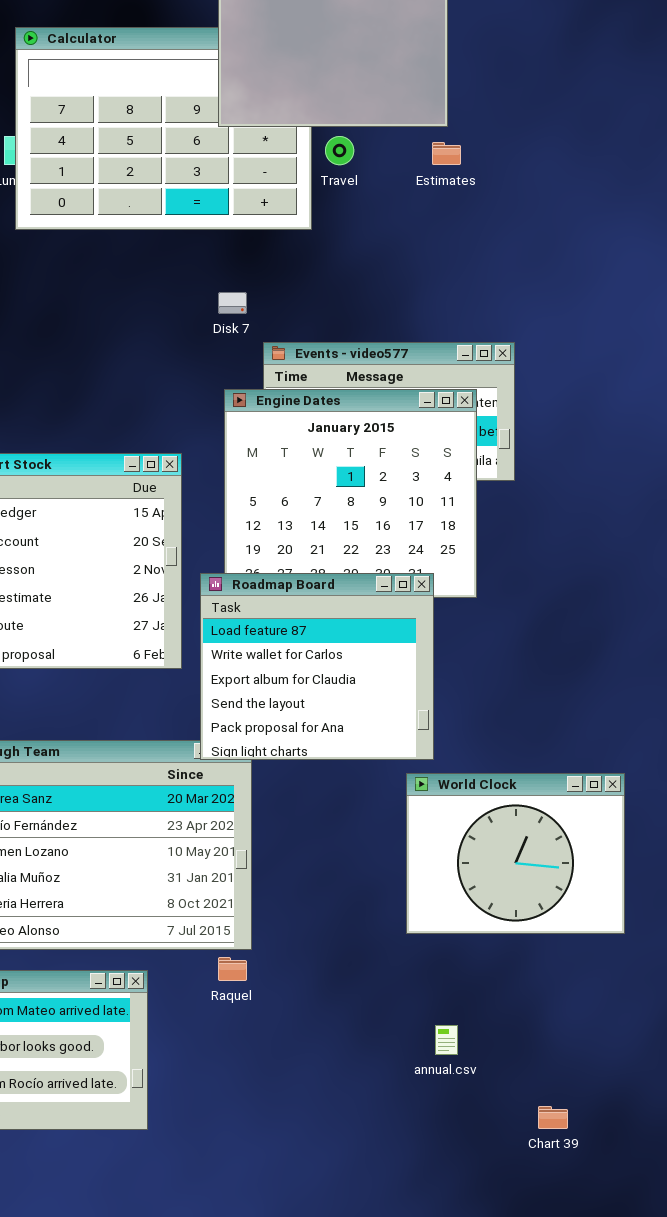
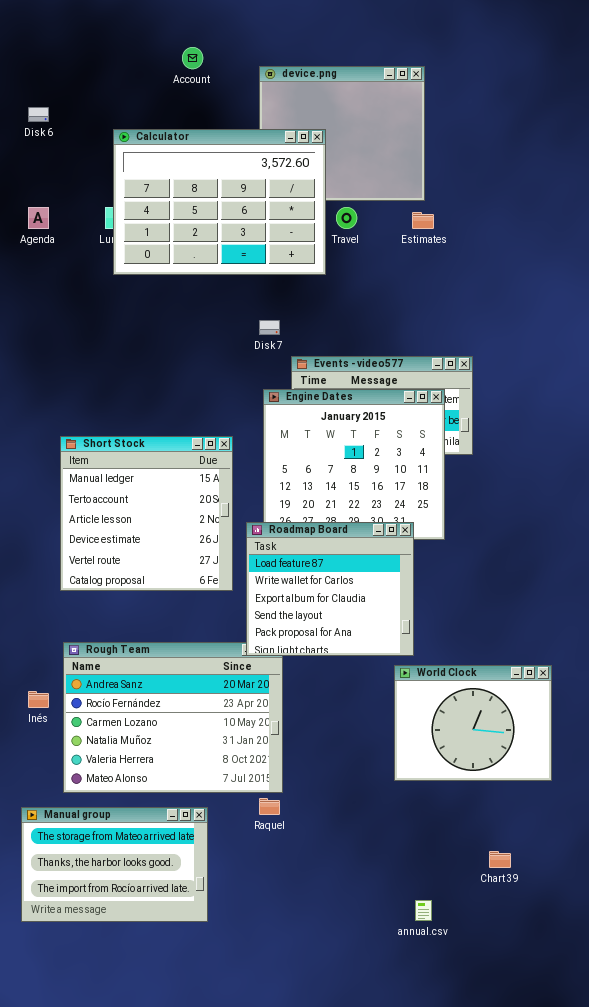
Calculator: [15,27,312,230] -> [113,129,326,275], raised
annual.csv: [435,1025,458,1055] -> [415,900,432,921], moved
Chart 39: [538,1106,568,1129] -> [489,851,511,868], moved

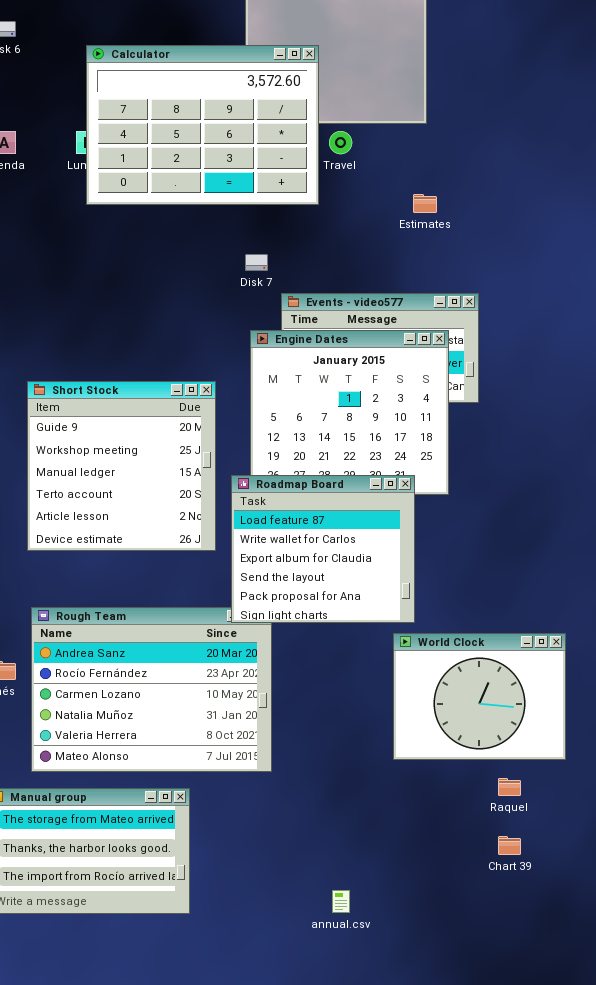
Estimates: [412,212,434,229] -> [413,194,437,213], moved
Short Stock: [60,436,233,591] -> [27,381,216,551], scrolled up 2 rows
Raquel: [259,798,280,815] -> [498,778,521,796], moved
annual.csv: [415,900,432,921] -> [332,890,350,913], moved

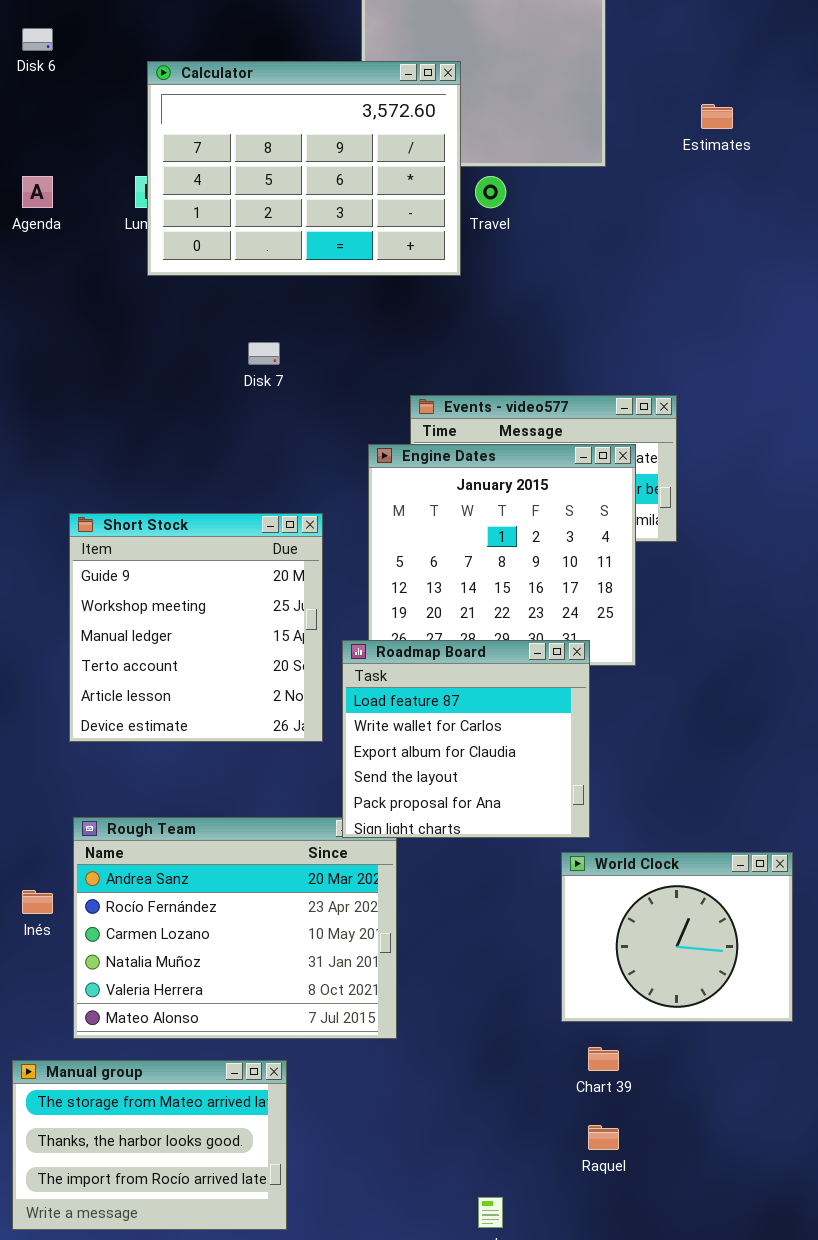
Estimates: [413,194,437,213] -> [701,104,733,129], moved
Disk 7: [245,254,268,271] -> [248,342,280,365], moved
Raquel: [498,778,521,796] -> [588,1125,619,1150], moved
Chart 39: [498,836,521,855] -> [588,1047,619,1071], moved

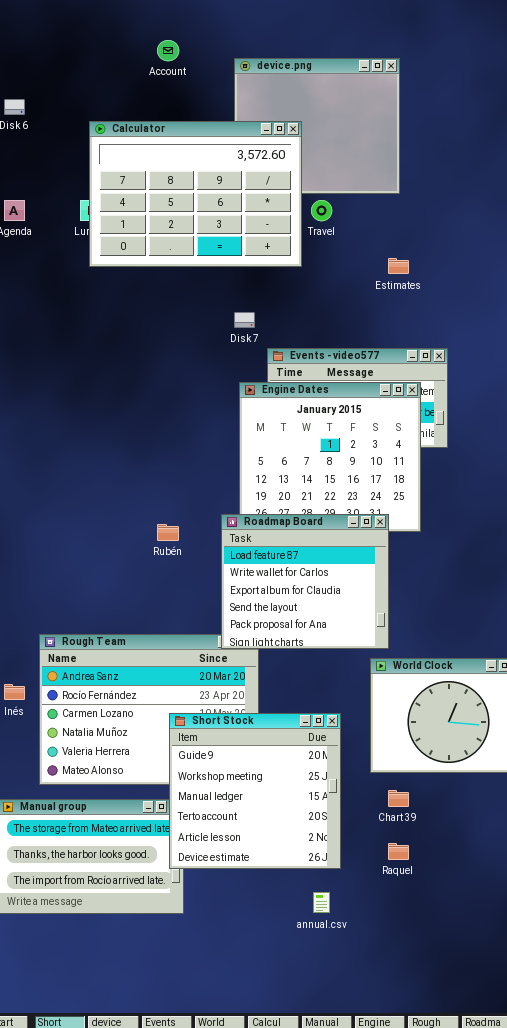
Estimates: [701,104,733,129] -> [388,258,409,274], moved
Disk 7: [248,342,280,365] -> [234,312,255,328], moved
Short Stock: [69,513,323,742] -> [169,713,341,869], moved

